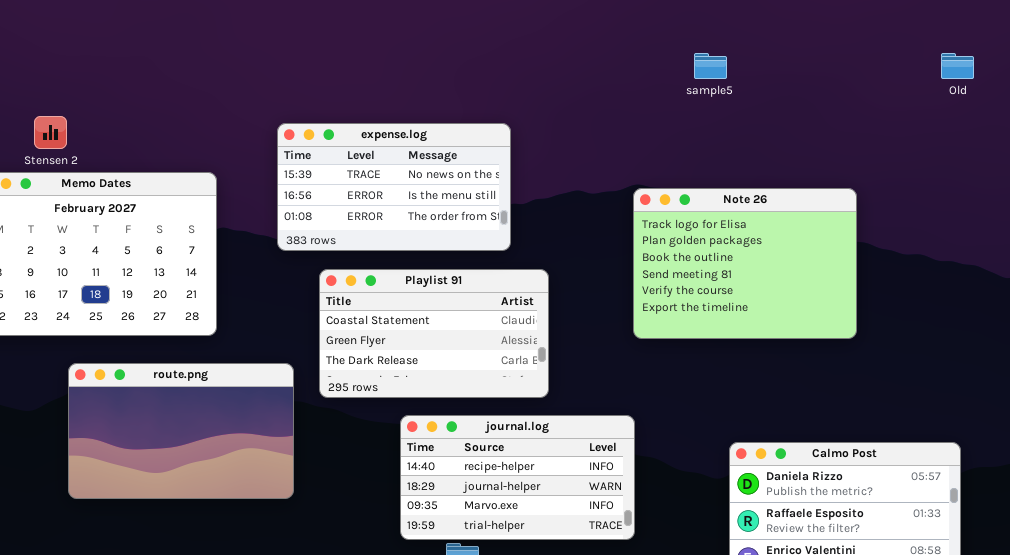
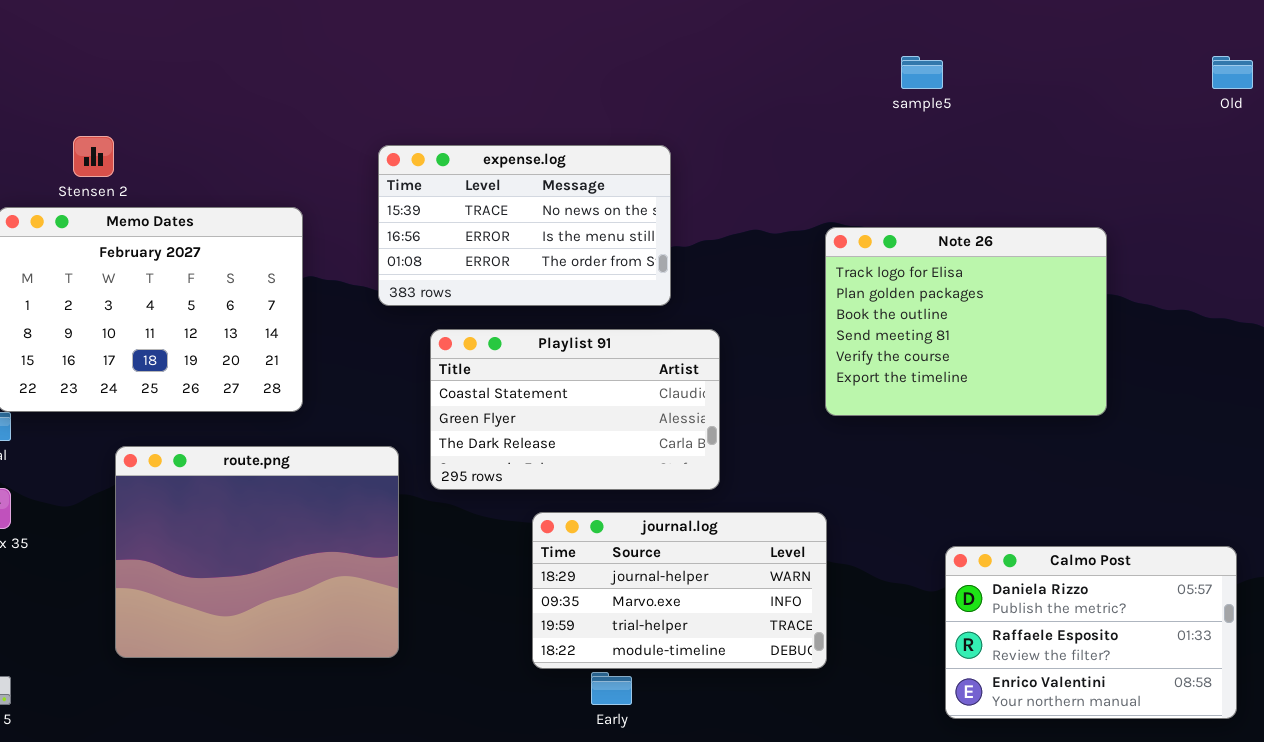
route.png: [68,363,294,499] -> [115,446,399,658], resized
journal.log: [400,415,635,540] -> [532,512,827,669], scrolled down 1 row

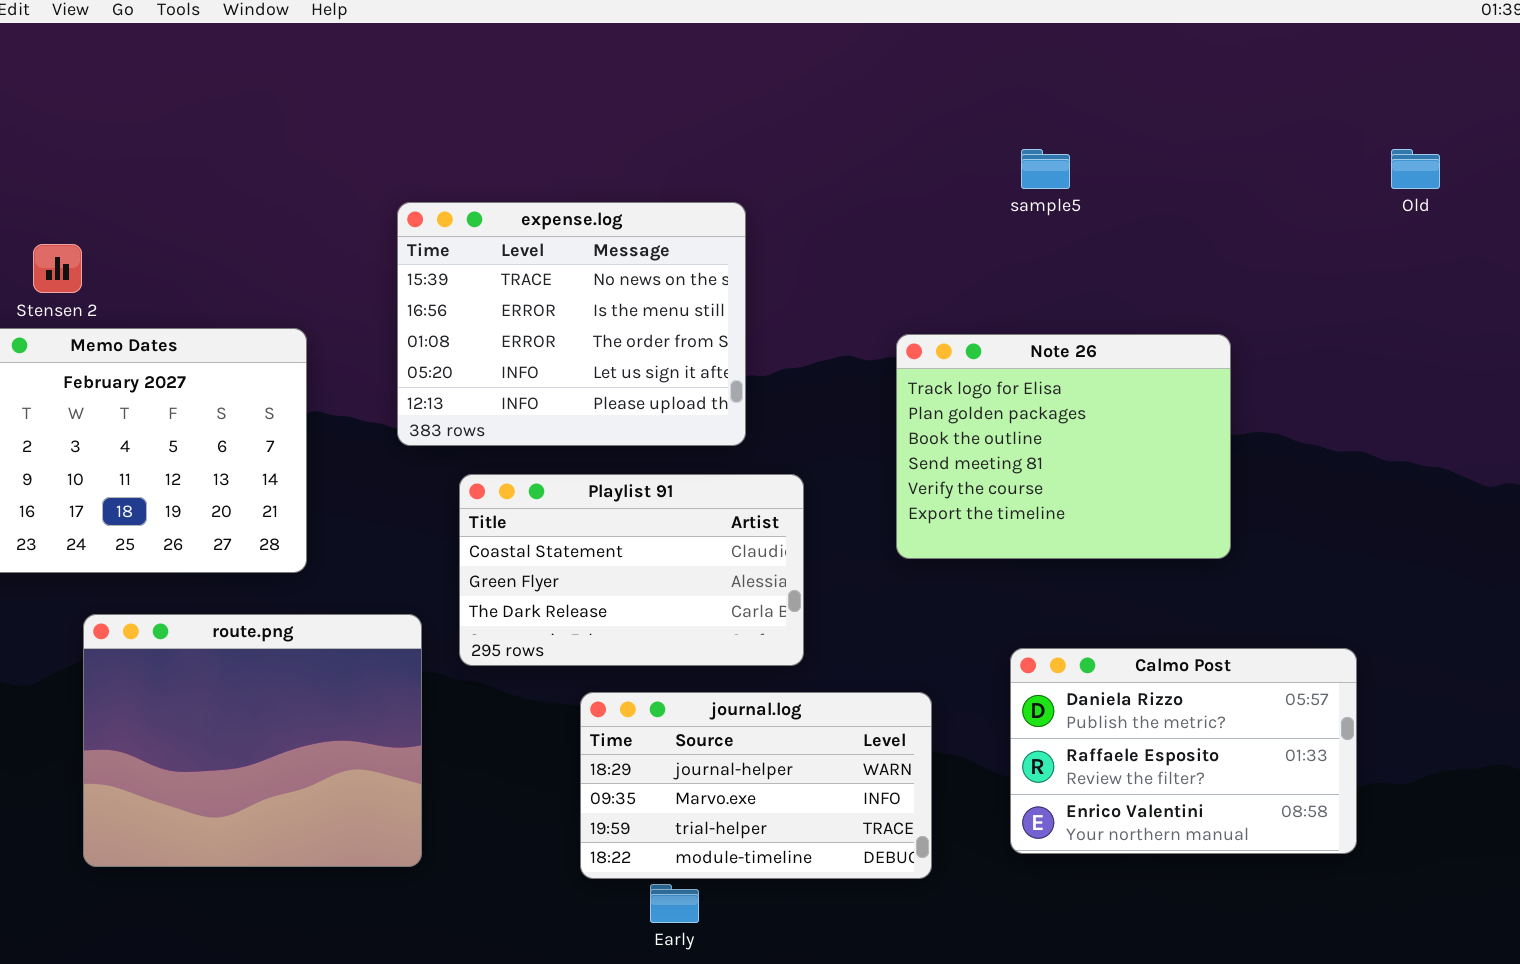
expense.log: [378,145,671,306] -> [397,202,746,446], resized
Note 26: [825,227,1107,416] -> [896,334,1231,559], moved
Calmo Post: [945,546,1237,719] -> [1010,648,1357,854], moved

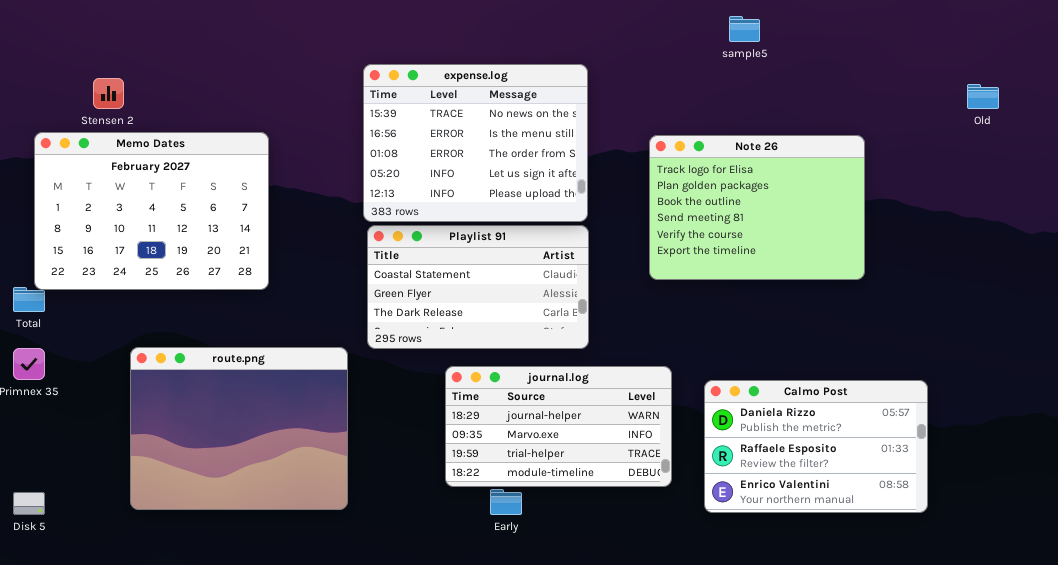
Old: [1391,149,1440,189] -> [967,84,999,109], moved
expense.log: [397,202,746,446] -> [363,64,588,222], moved
route.png: [83,614,422,867] -> [130,347,348,510], moved
Calmo Post: [1010,648,1357,854] -> [704,380,928,513], moved

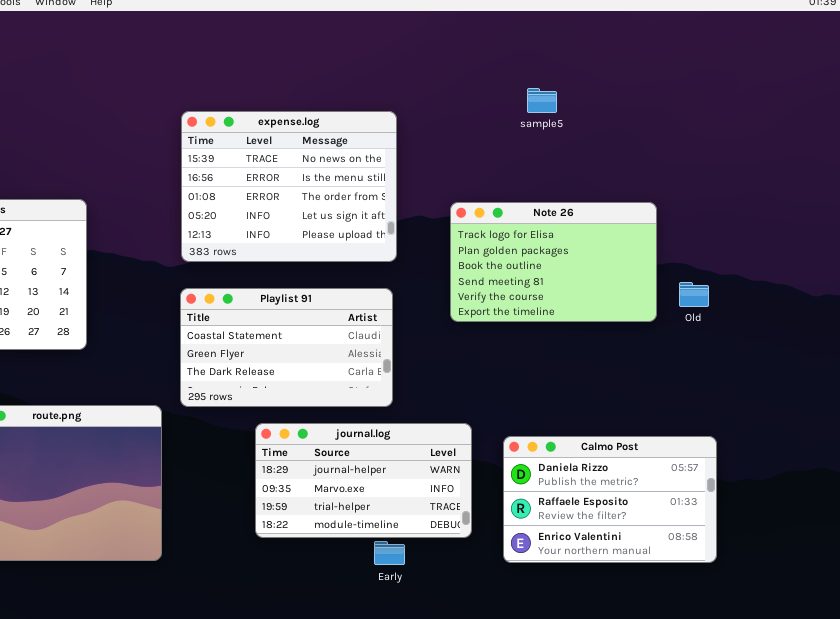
expense.log: [363,64,588,222] -> [181,111,397,262], moved
Old: [967,84,999,109] -> [679,282,709,307], moved
Note 26: [649,135,865,280] -> [450,202,657,322], resized
Early: [490,489,522,515] -> [374,541,405,565], moved

